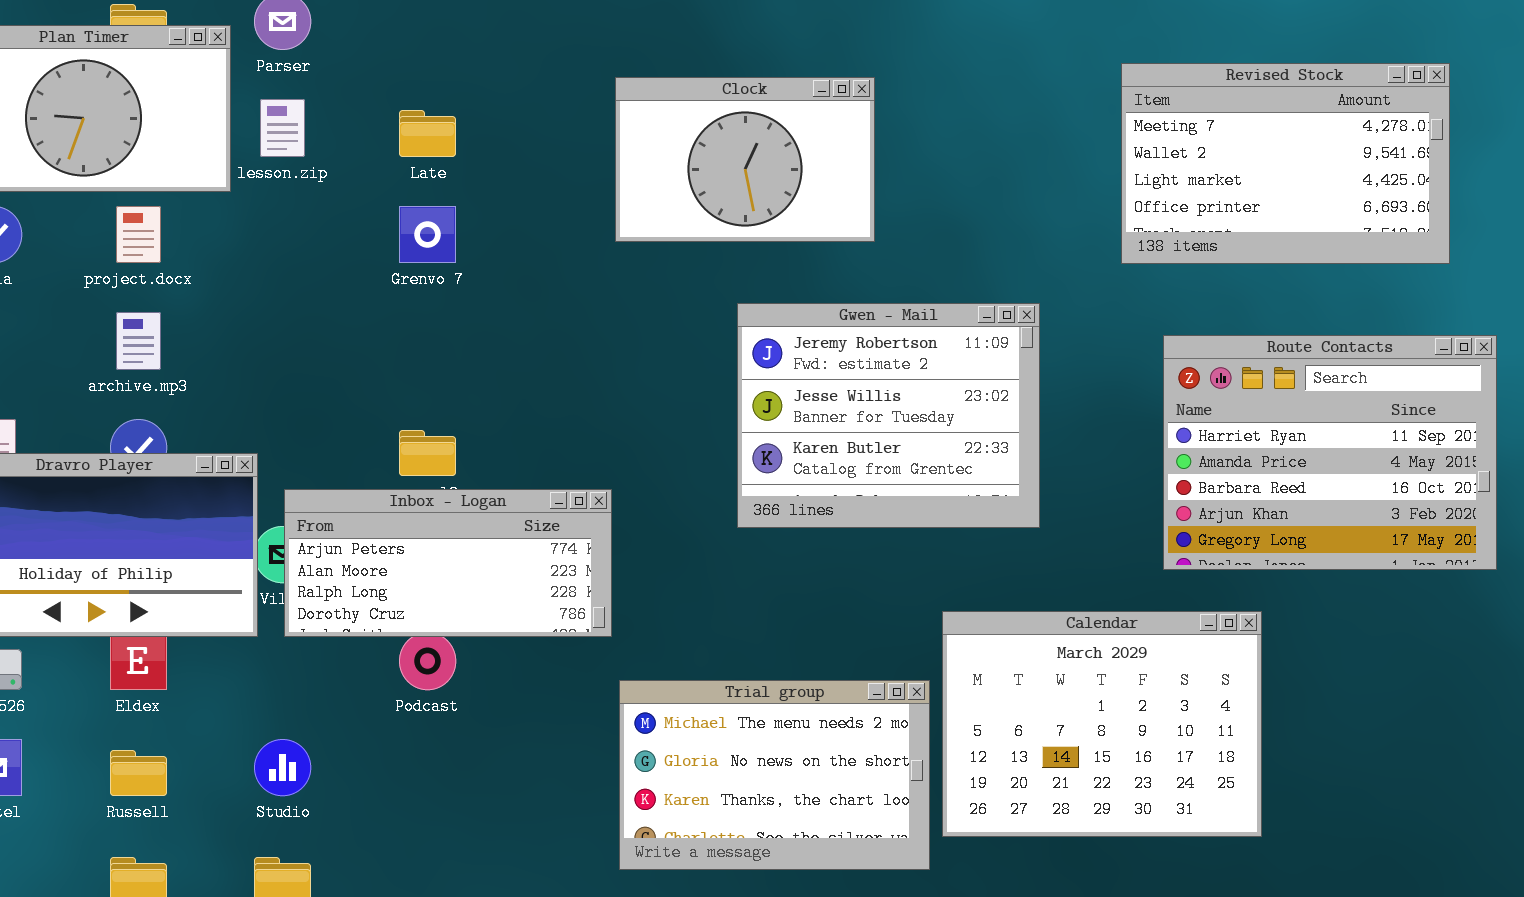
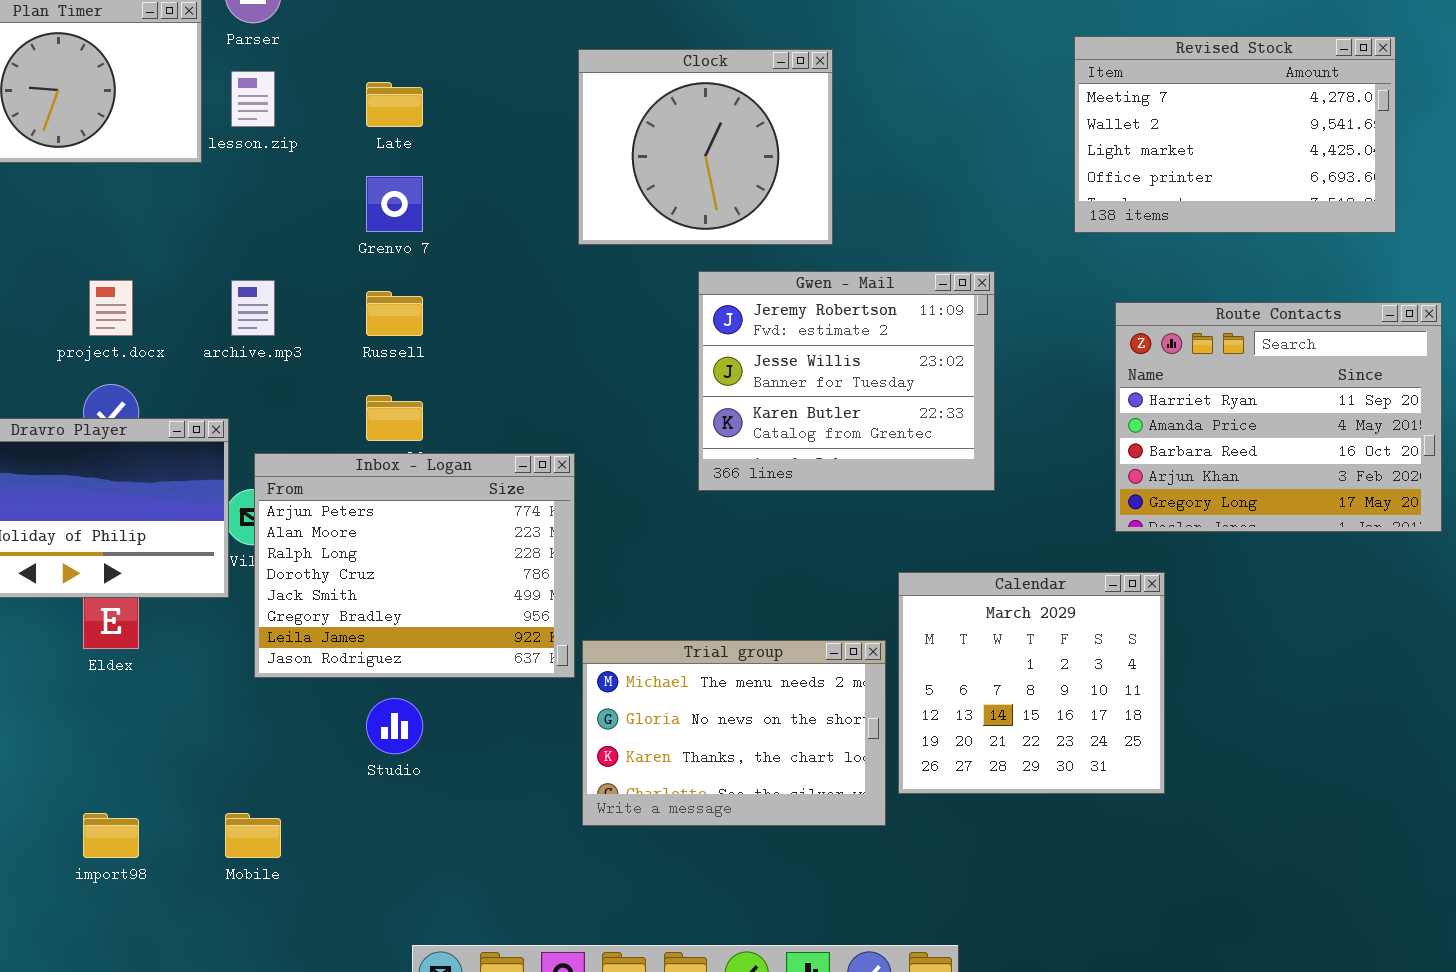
Clock: [615,77,875,242] -> [578,49,833,245], resized
project.docx: [116,206,161,263] -> [89,280,133,336], moved
archive.mp3: [116,312,161,370] -> [231,280,275,336], moved
Inbox - Logan: [284,489,612,637] -> [254,453,575,678], resized
Calendar: [942,611,1262,837] -> [898,572,1165,794], resized
Studio: [254,739,311,796] -> [366,698,423,754], moved
Russell: [110,750,167,796] -> [366,291,423,336], moved

